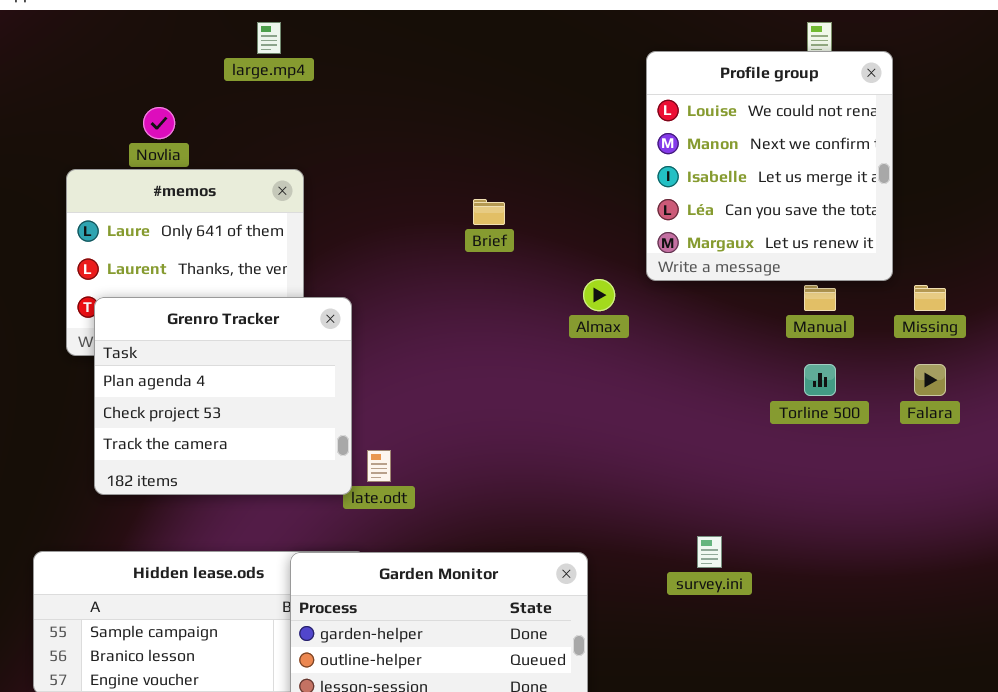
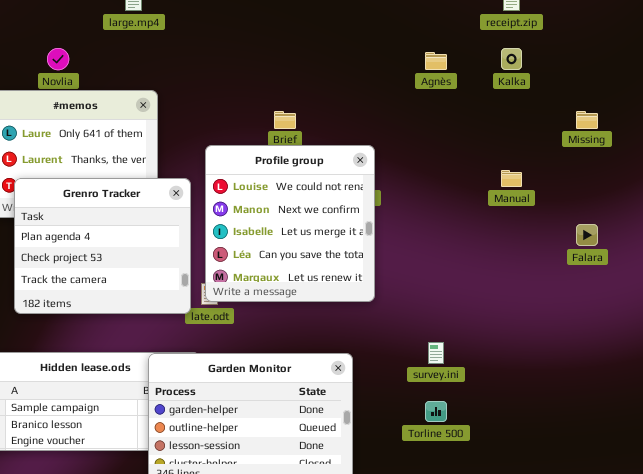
Profile group: [646,51,893,281] -> [205,145,375,302], moved
Missing: [914,285,946,311] -> [576,111,598,129], moved
Torline 500: [804,364,836,396] -> [425,401,447,422], moved

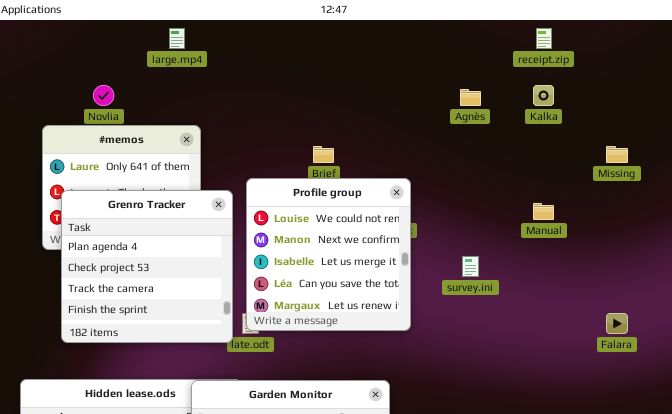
Grenro Tracker: [14,178,191,314] -> [61,190,233,343], resized
Falara: [576,224,598,246] -> [606,313,628,334], moved
survey.ini: [428,342,444,364] -> [462,256,479,277], moved

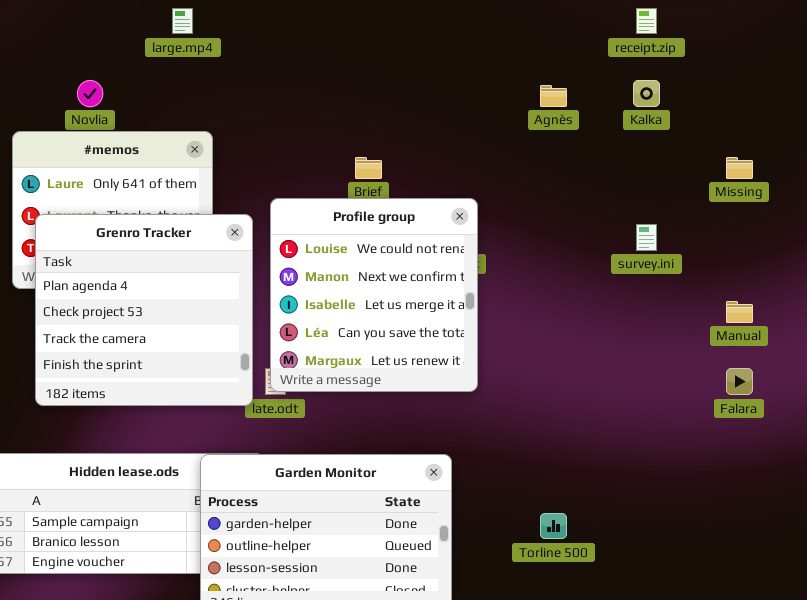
Manual: [533,203,554,220] -> [726,301,753,323], moved
survey.ini: [462,256,479,277] -> [636,224,657,251], moved

